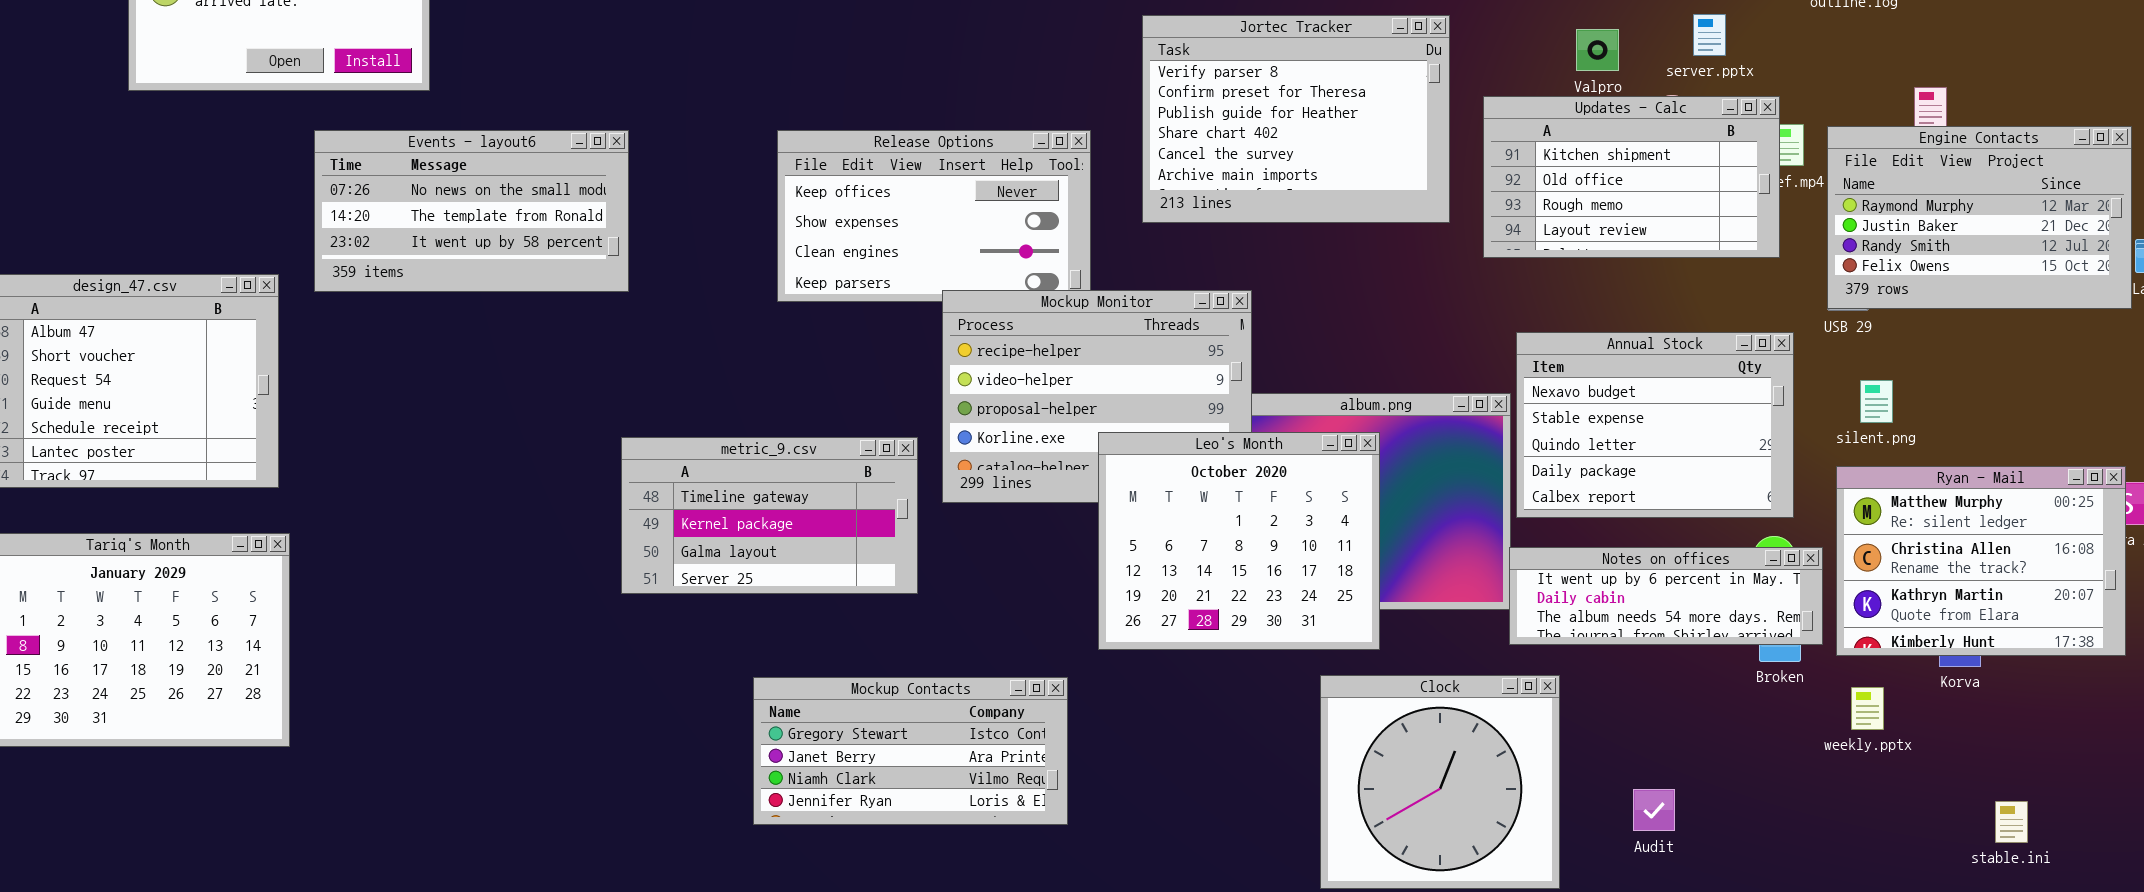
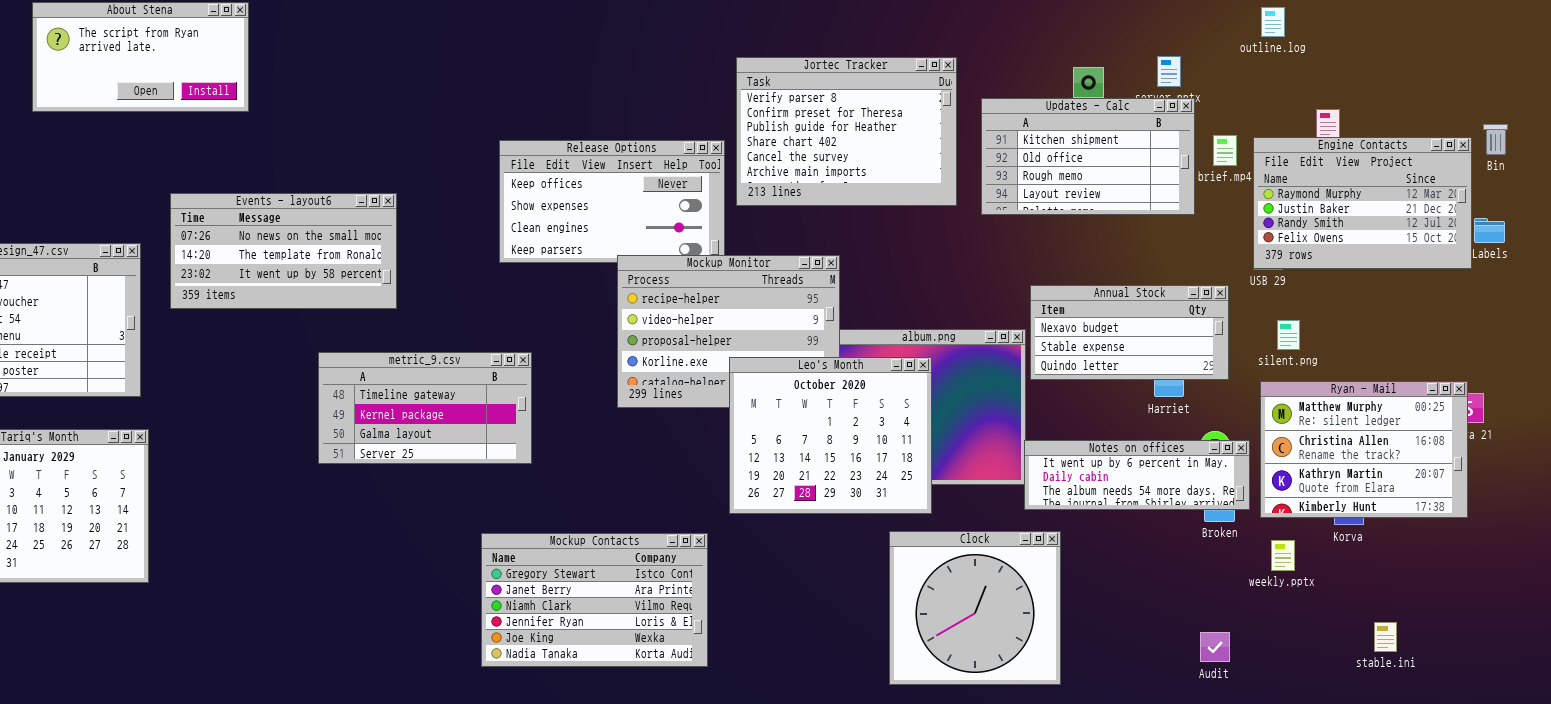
Jortec Tracker: [1142,15,1450,223] -> [736,57,957,206], moved
Updates - Calc: [1483,96,1780,258] -> [981,98,1195,215], moved
Events - layout6: [314,130,629,292] -> [170,193,397,309], moved
Annual Stock: [1516,332,1794,518] -> [1030,285,1229,380], resized
metric_9.csv: [621,437,918,594] -> [318,352,532,464], moved
Mockup Contacts: [753,677,1068,825] -> [481,533,708,667], resized
Audit: [1633,789,1675,831] -> [1200,632,1230,662], moved

